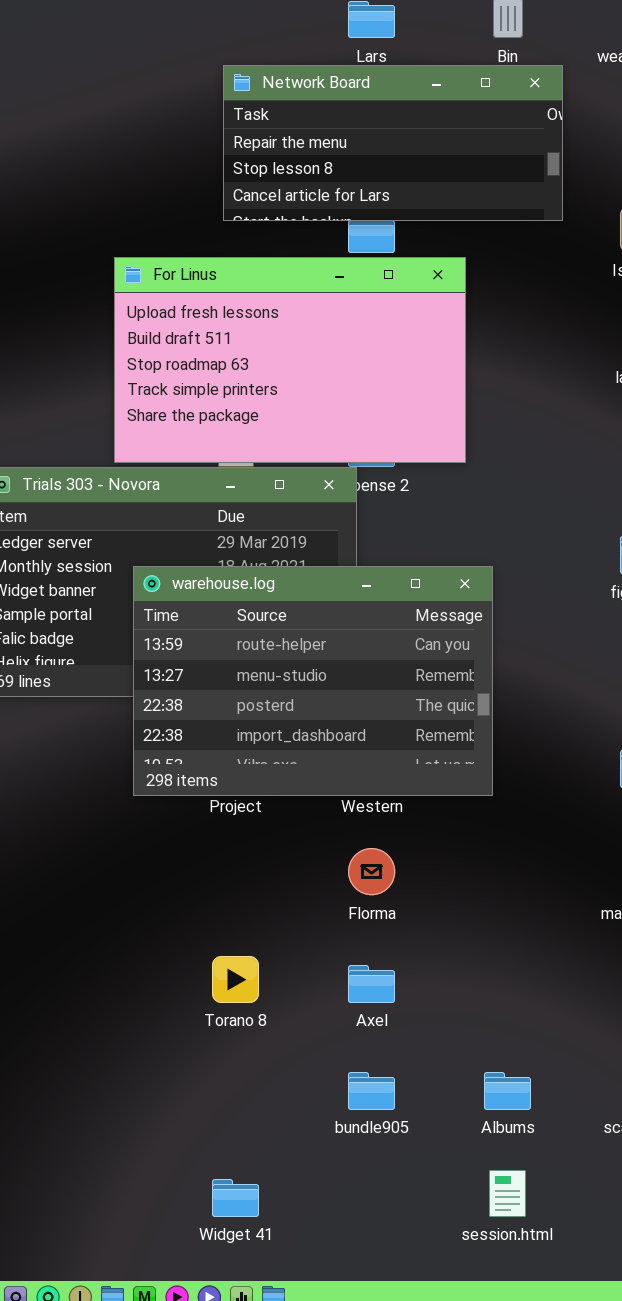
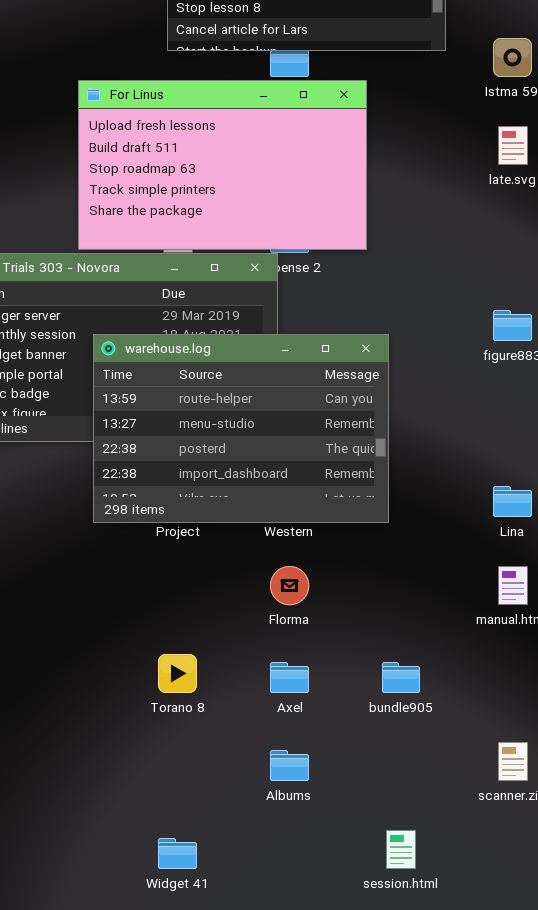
bundle905: [348,1072,395,1110] -> [382,662,420,693], moved
Albums: [484,1072,531,1110] -> [270,750,309,781], moved

